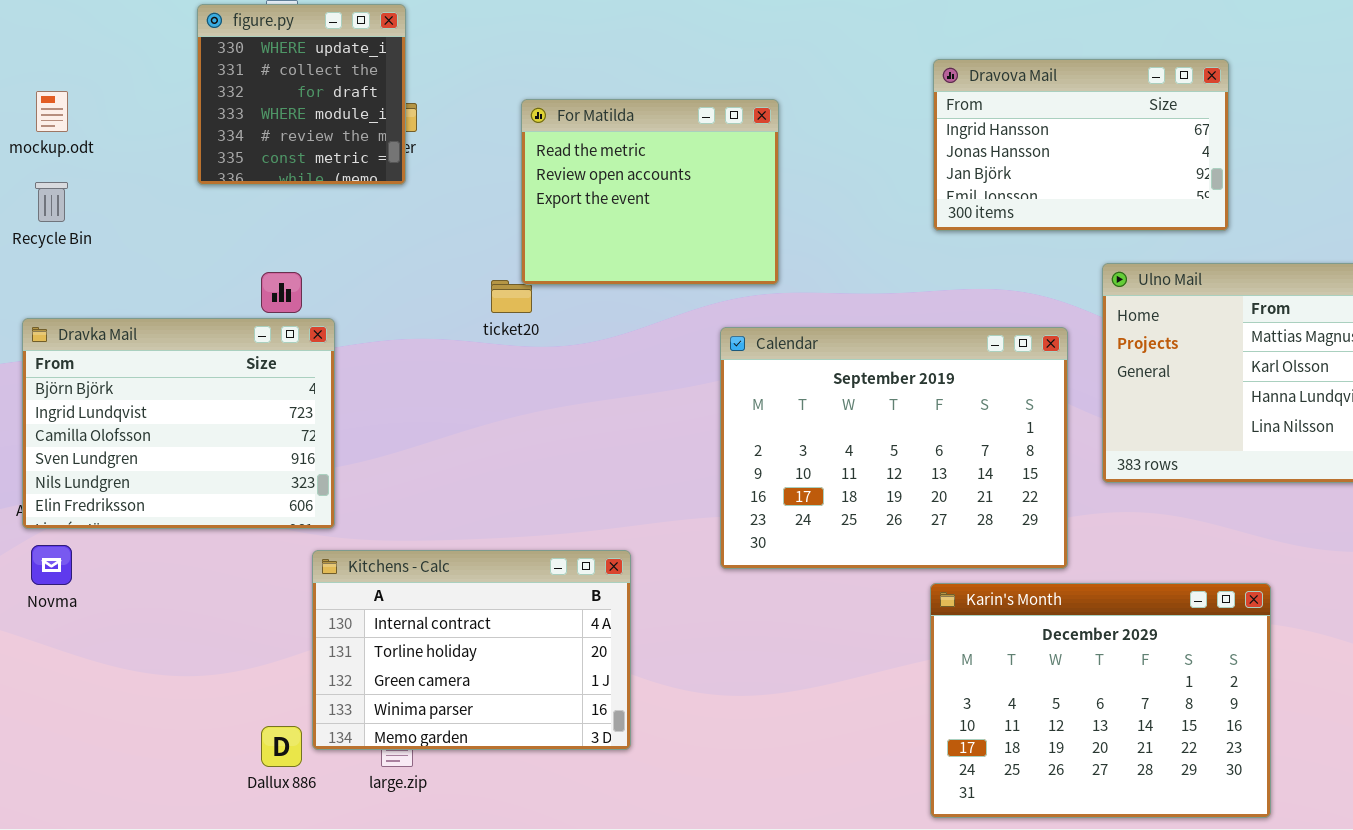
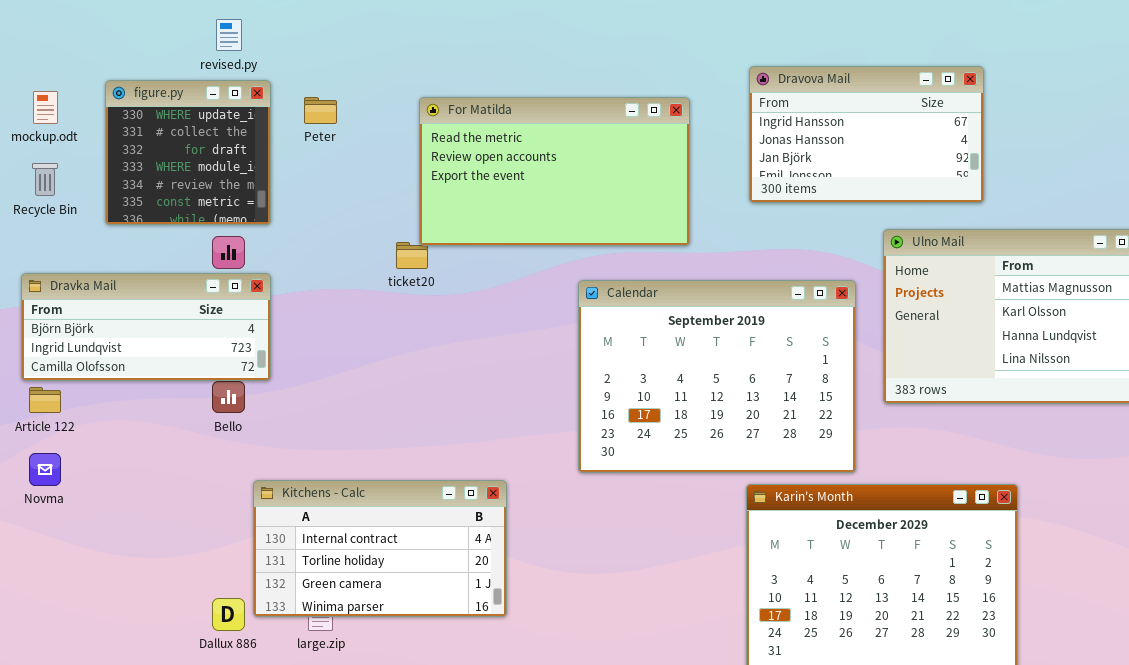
figure.py: [197,4,406,185] -> [105,80,271,225], moved
For Matilda: [521,99,779,285] -> [419,97,690,246], resized
Dravka Mail: [22,318,335,529] -> [21,273,271,381], resized
Kitchens - Calc: [312,550,631,750] -> [253,480,507,617], resized

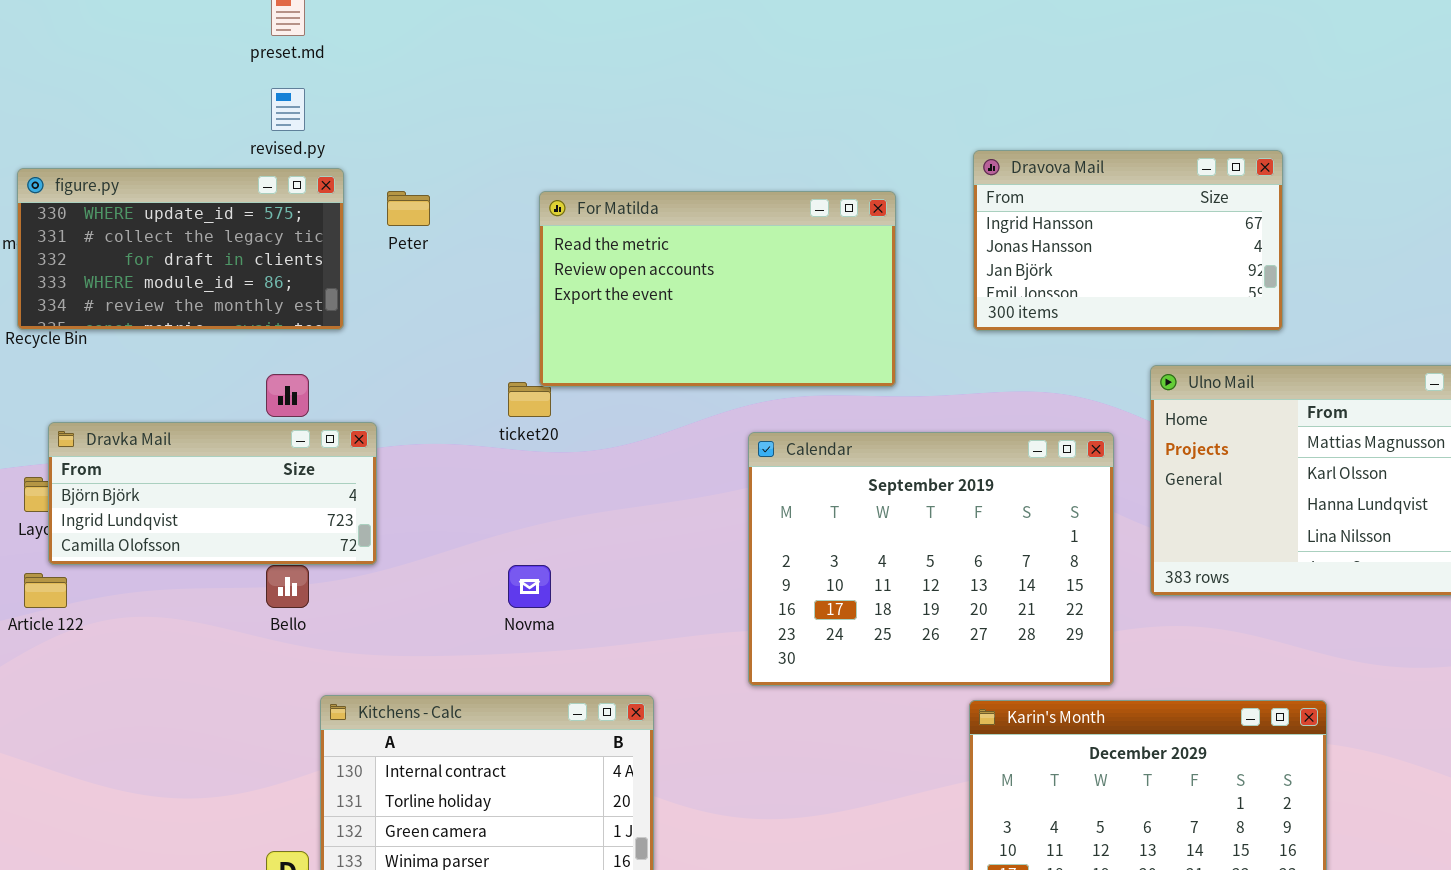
figure.py: [105,80,271,225] -> [17,168,344,330], resized
Dravka Mail: [21,273,271,381] -> [48,422,377,565], moved
Novma: [29,453,61,486] -> [508,565,551,608], moved

